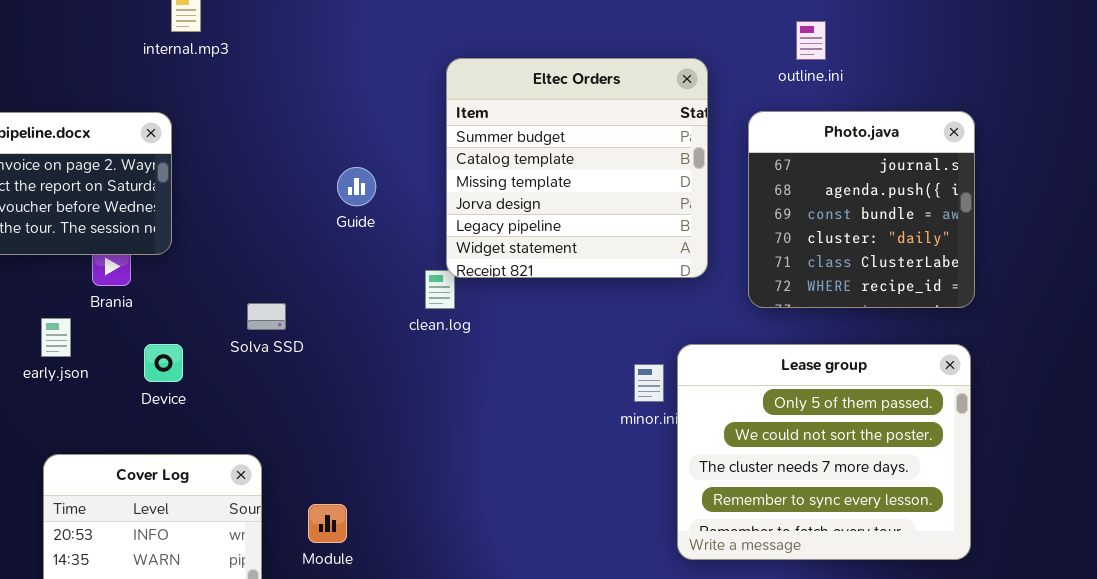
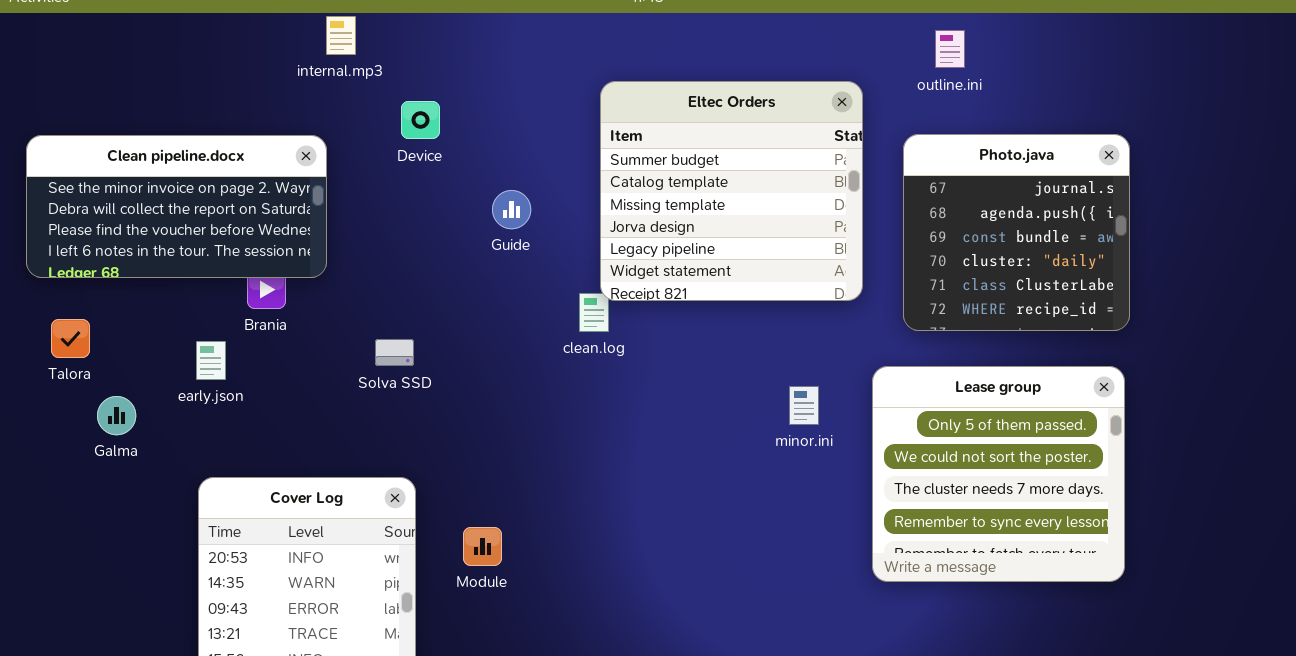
outline.ini: [796,21,826,60] -> [935,30,965,68], moved
Solva SSD: [247,303,286,330] -> [375,339,414,366], moved
Device: [144,344,183,382] -> [401,101,440,139], moved
Lease group: [677,344,971,560] -> [872,366,1125,582], resized

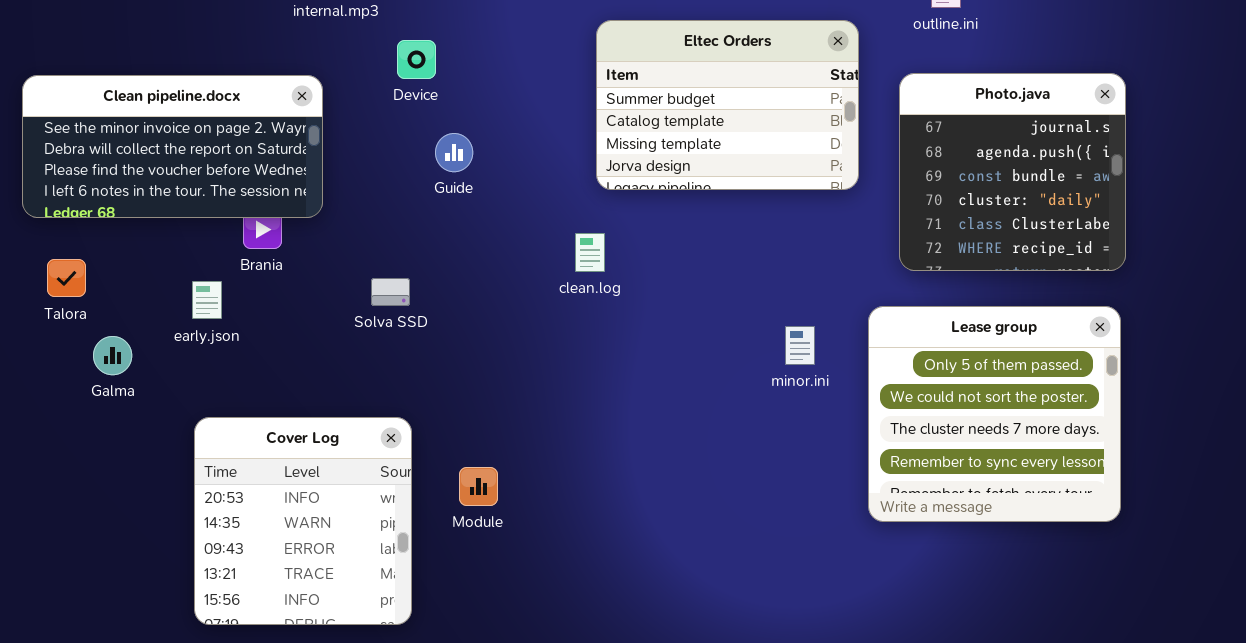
Eltec Orders: [600,81,863,301] -> [596,20,859,190], resized
Guide: [492,190,531,229] -> [435,133,473,172], moved

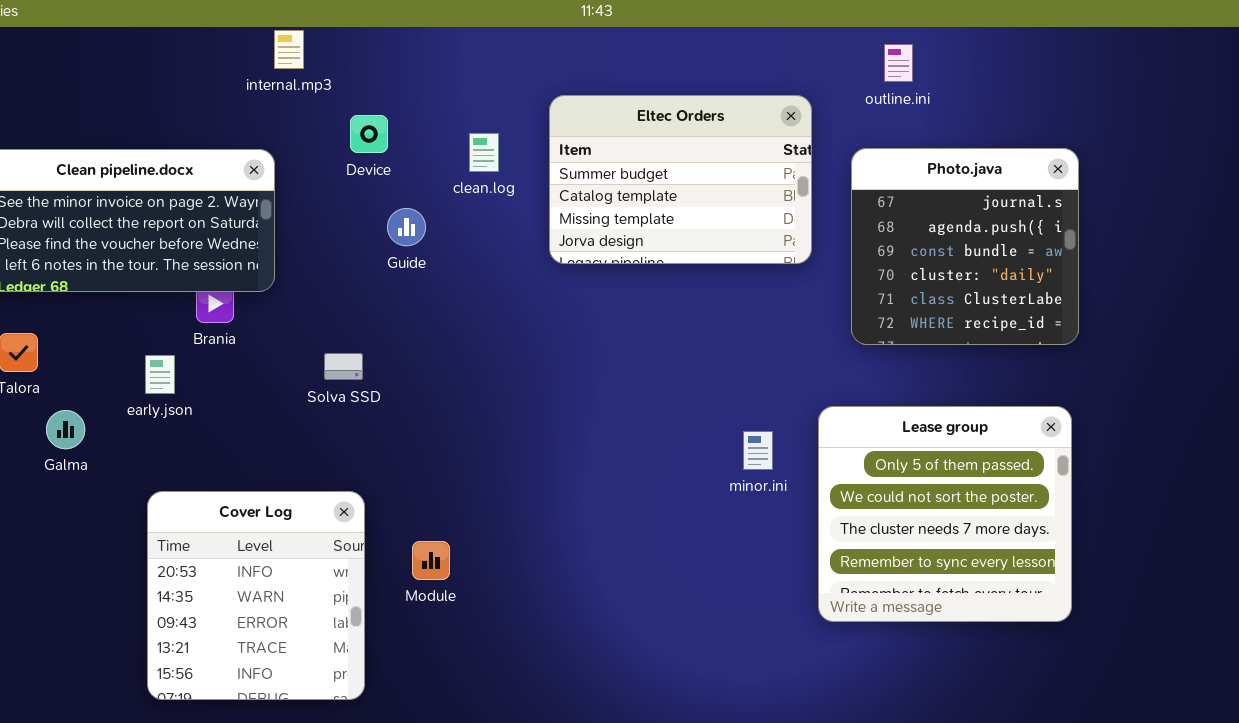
clean.log: [575,233,605,272] -> [469,133,499,172], moved
Lease group: [868,306,1121,522] -> [818,406,1072,622], moved
minor.ini: [785,326,815,365] -> [743,431,773,470], moved

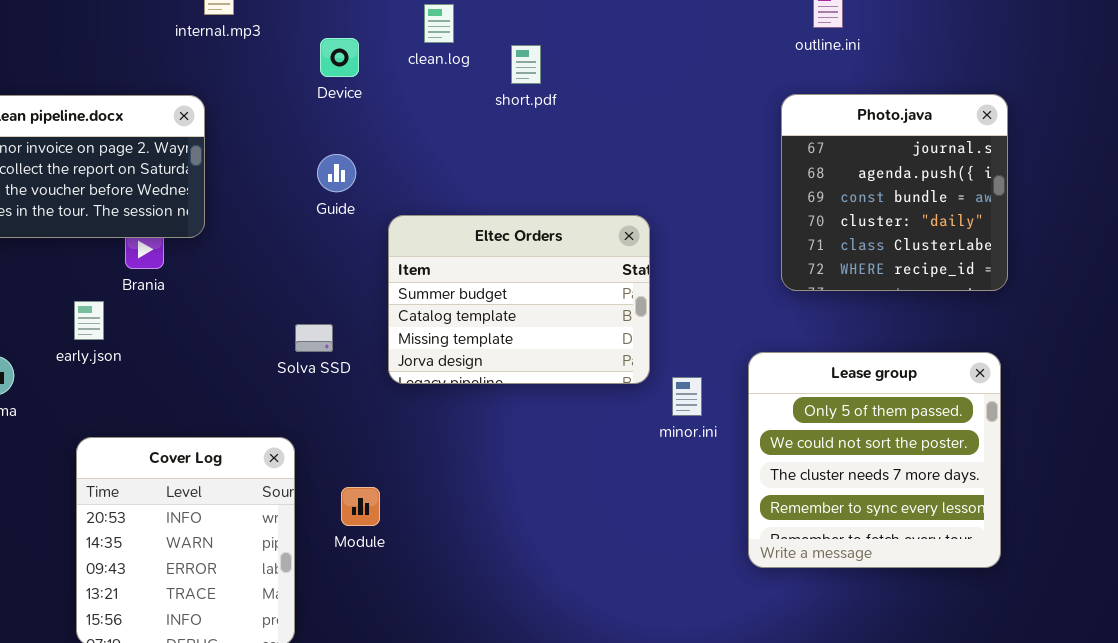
Eltec Orders: [549,95,812,264] -> [388,215,650,384], moved
Device: [350,115,388,153] -> [320,38,359,77], moved
clean.log: [469,133,499,172] -> [424,4,454,43], moved
Solva SSD: [324,353,363,380] -> [295,324,333,352], moved

